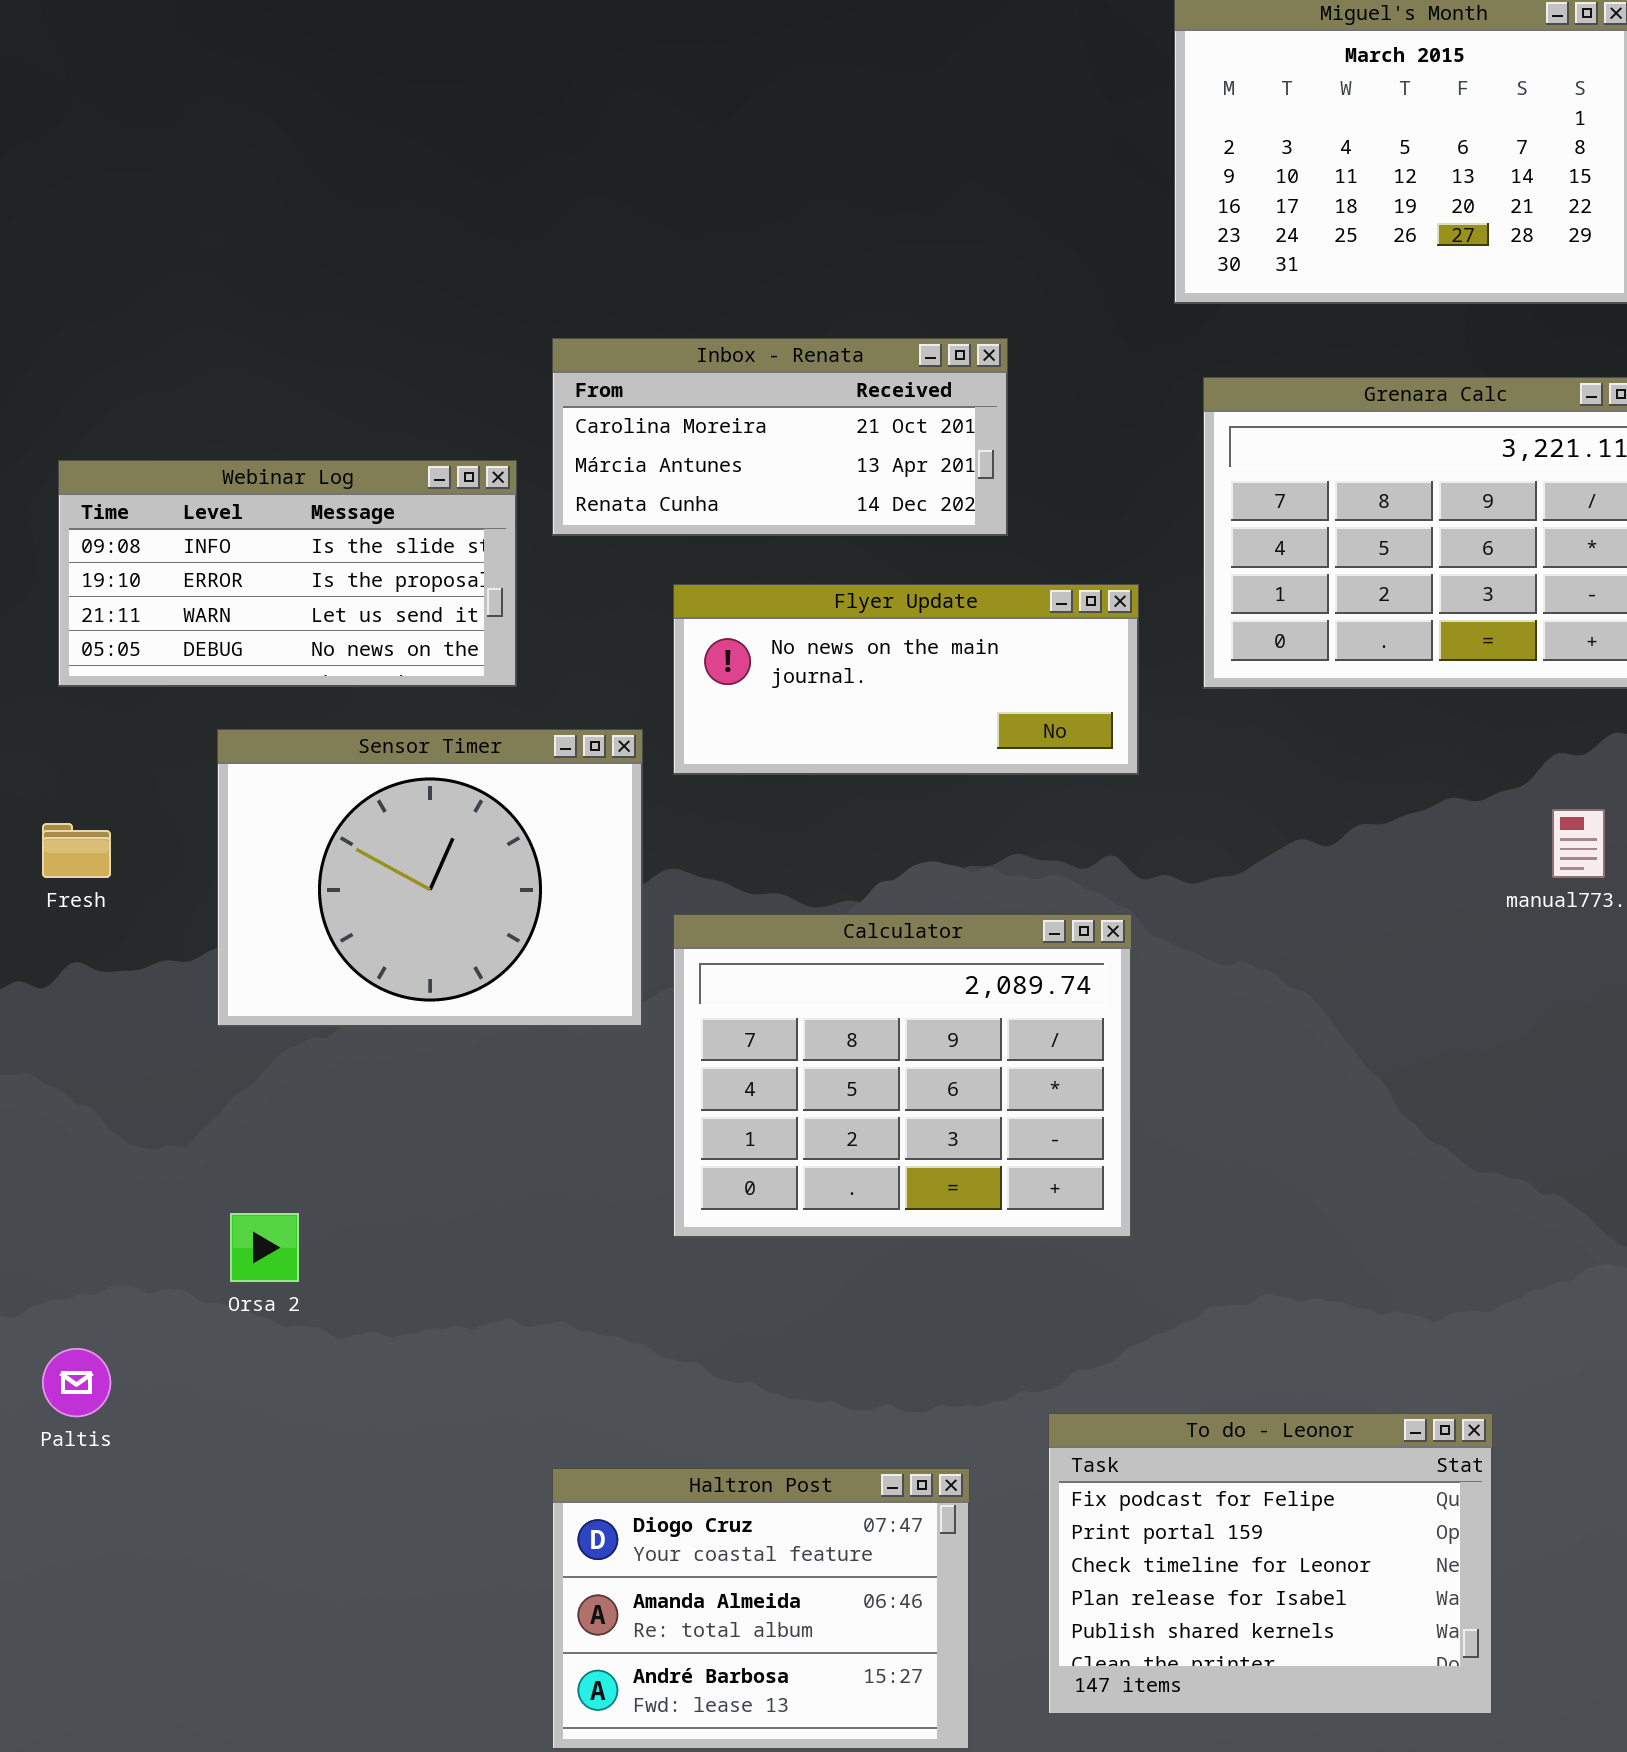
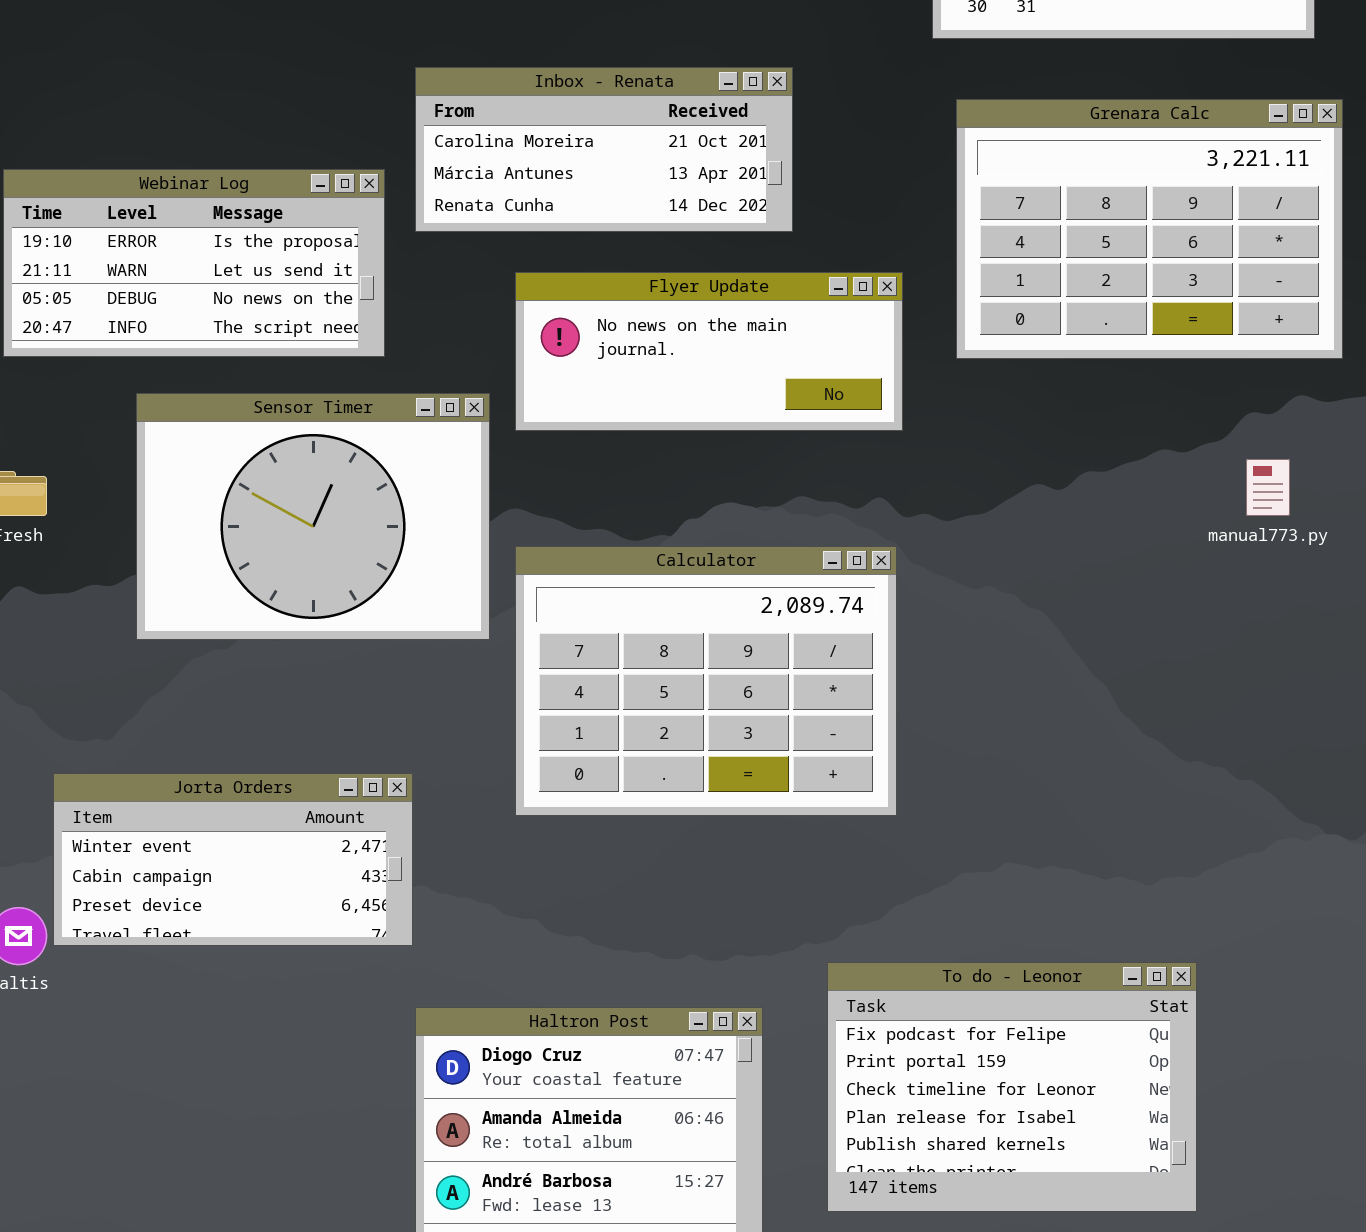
Webinar Log: [58,460,517,687] -> [3,169,385,357], scrolled down 1 row
Jorta Orders: none -> [53,773,413,946], opened

